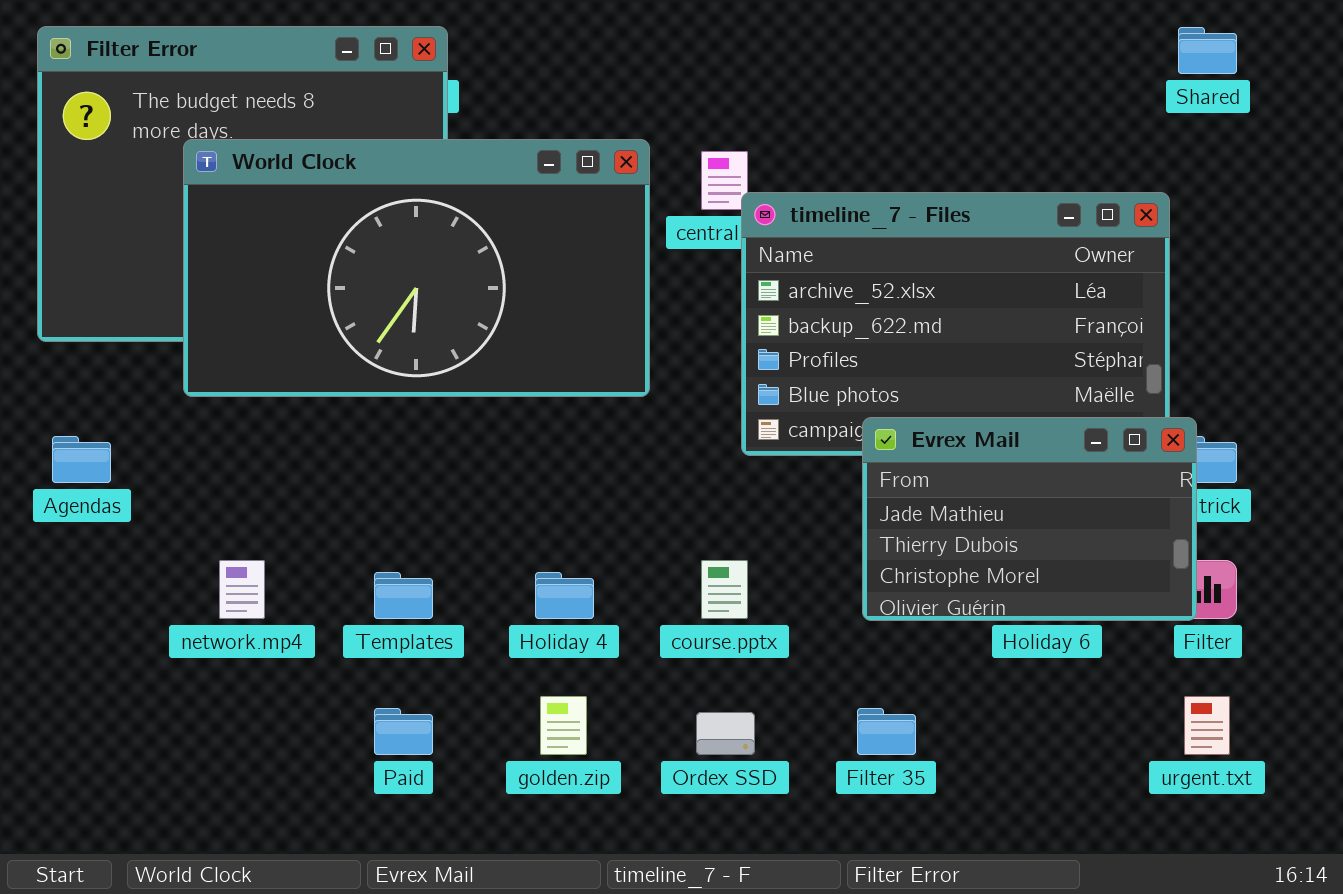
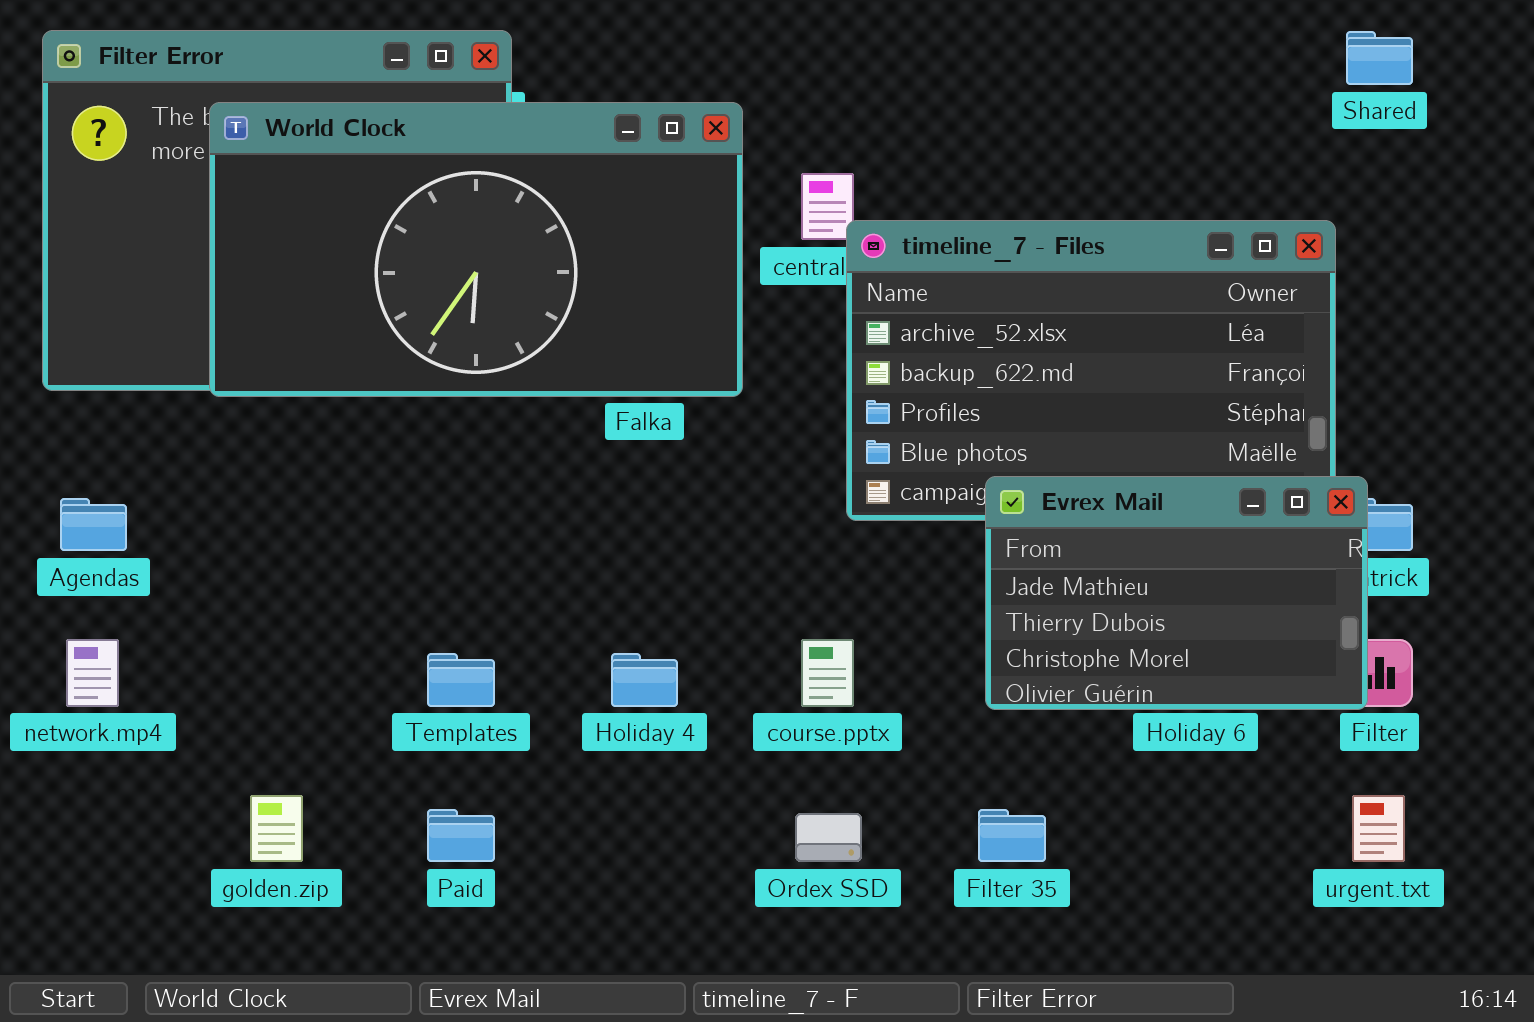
World Clock: [183,139,650,397] -> [209,102,743,397], moved
network.mp4: [219,560,265,619] -> [66,639,119,707], moved
golden.zip: [540,696,587,755] -> [250,795,303,862], moved

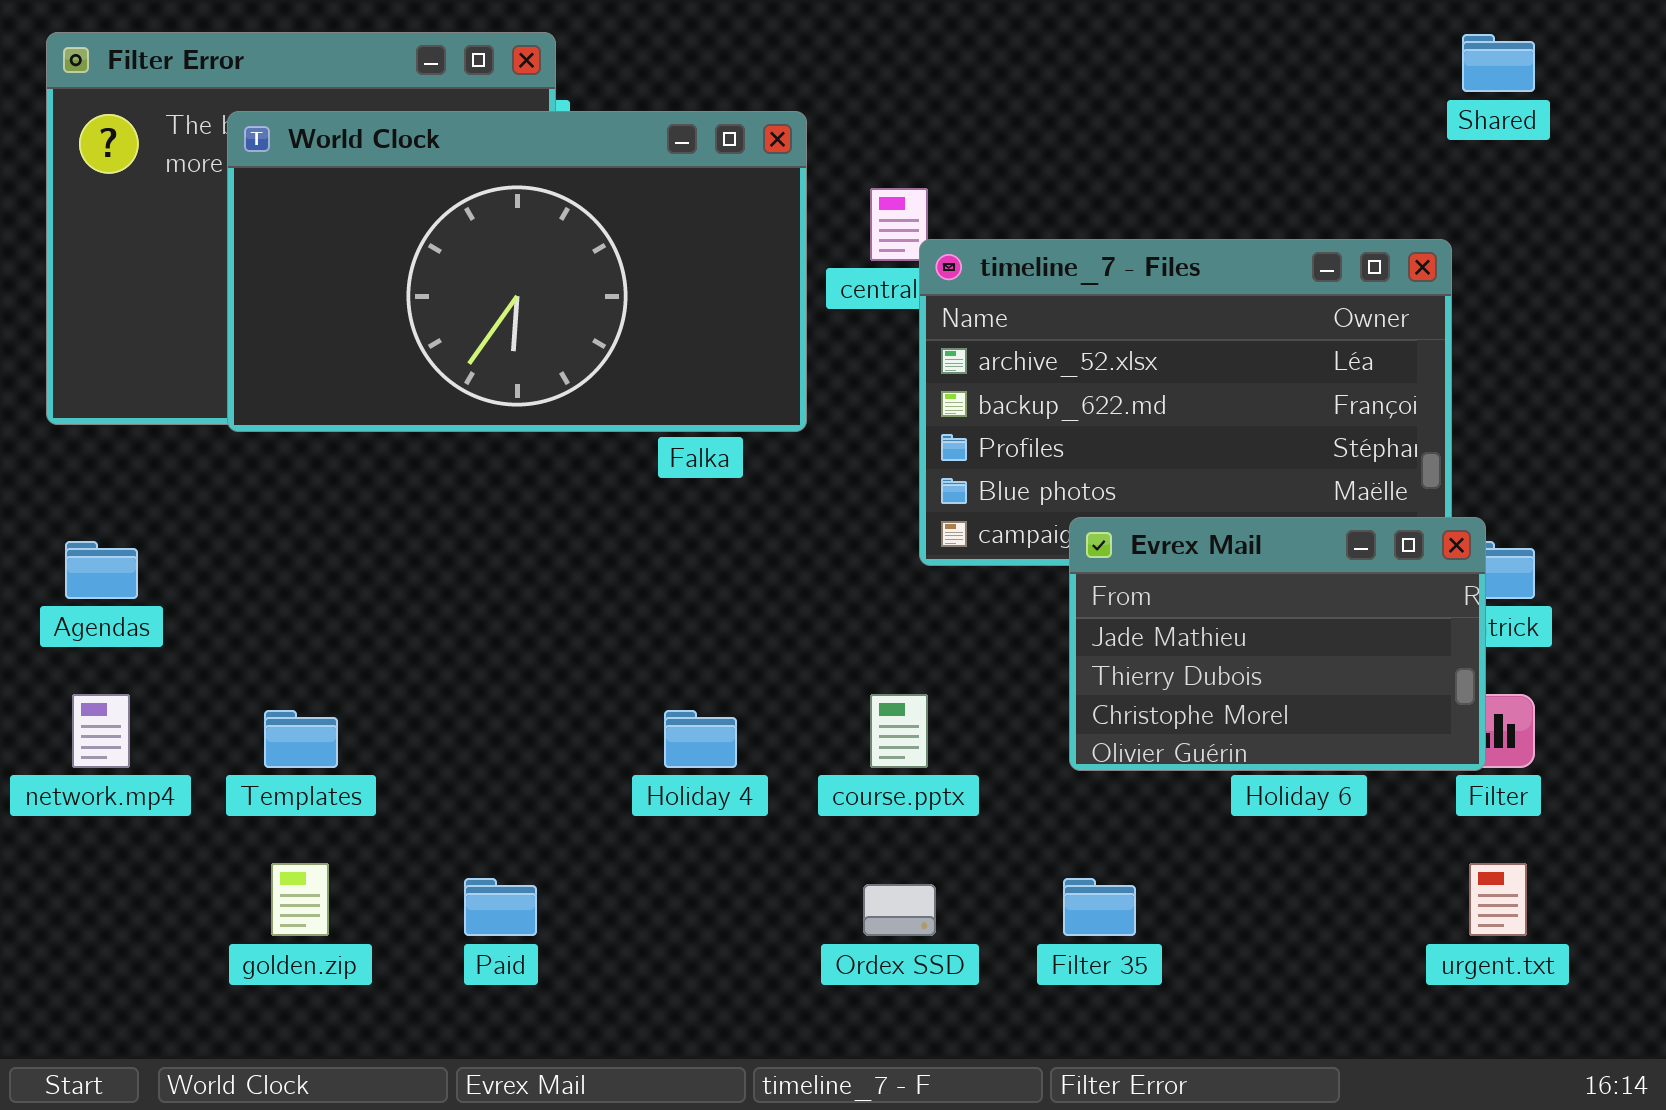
Templates: [427,653,495,707] -> [264,710,338,768], moved

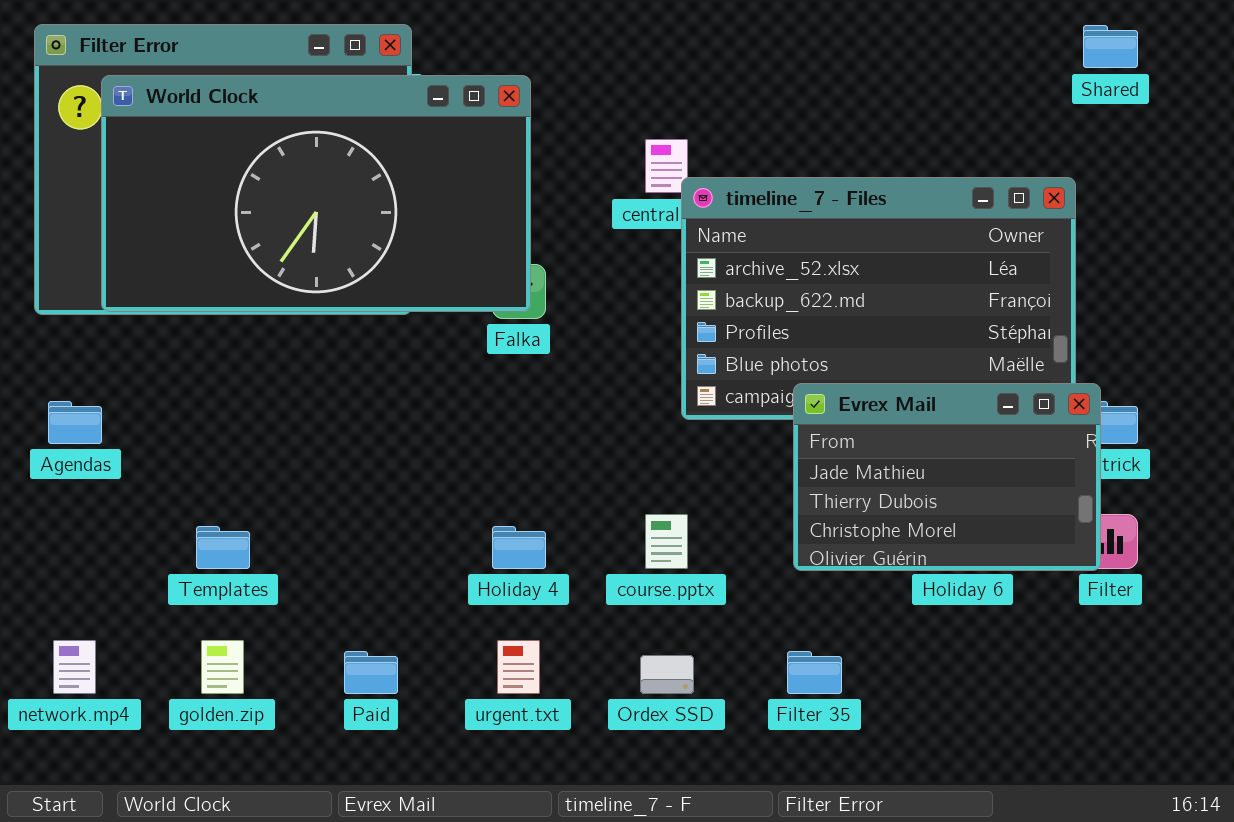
World Clock: [227,111,807,432] -> [101,75,531,312], moved
network.mp4: [72,694,130,768] -> [53,640,96,694], moved
urgent.txt: [1469,863,1527,936] -> [497,640,540,694], moved

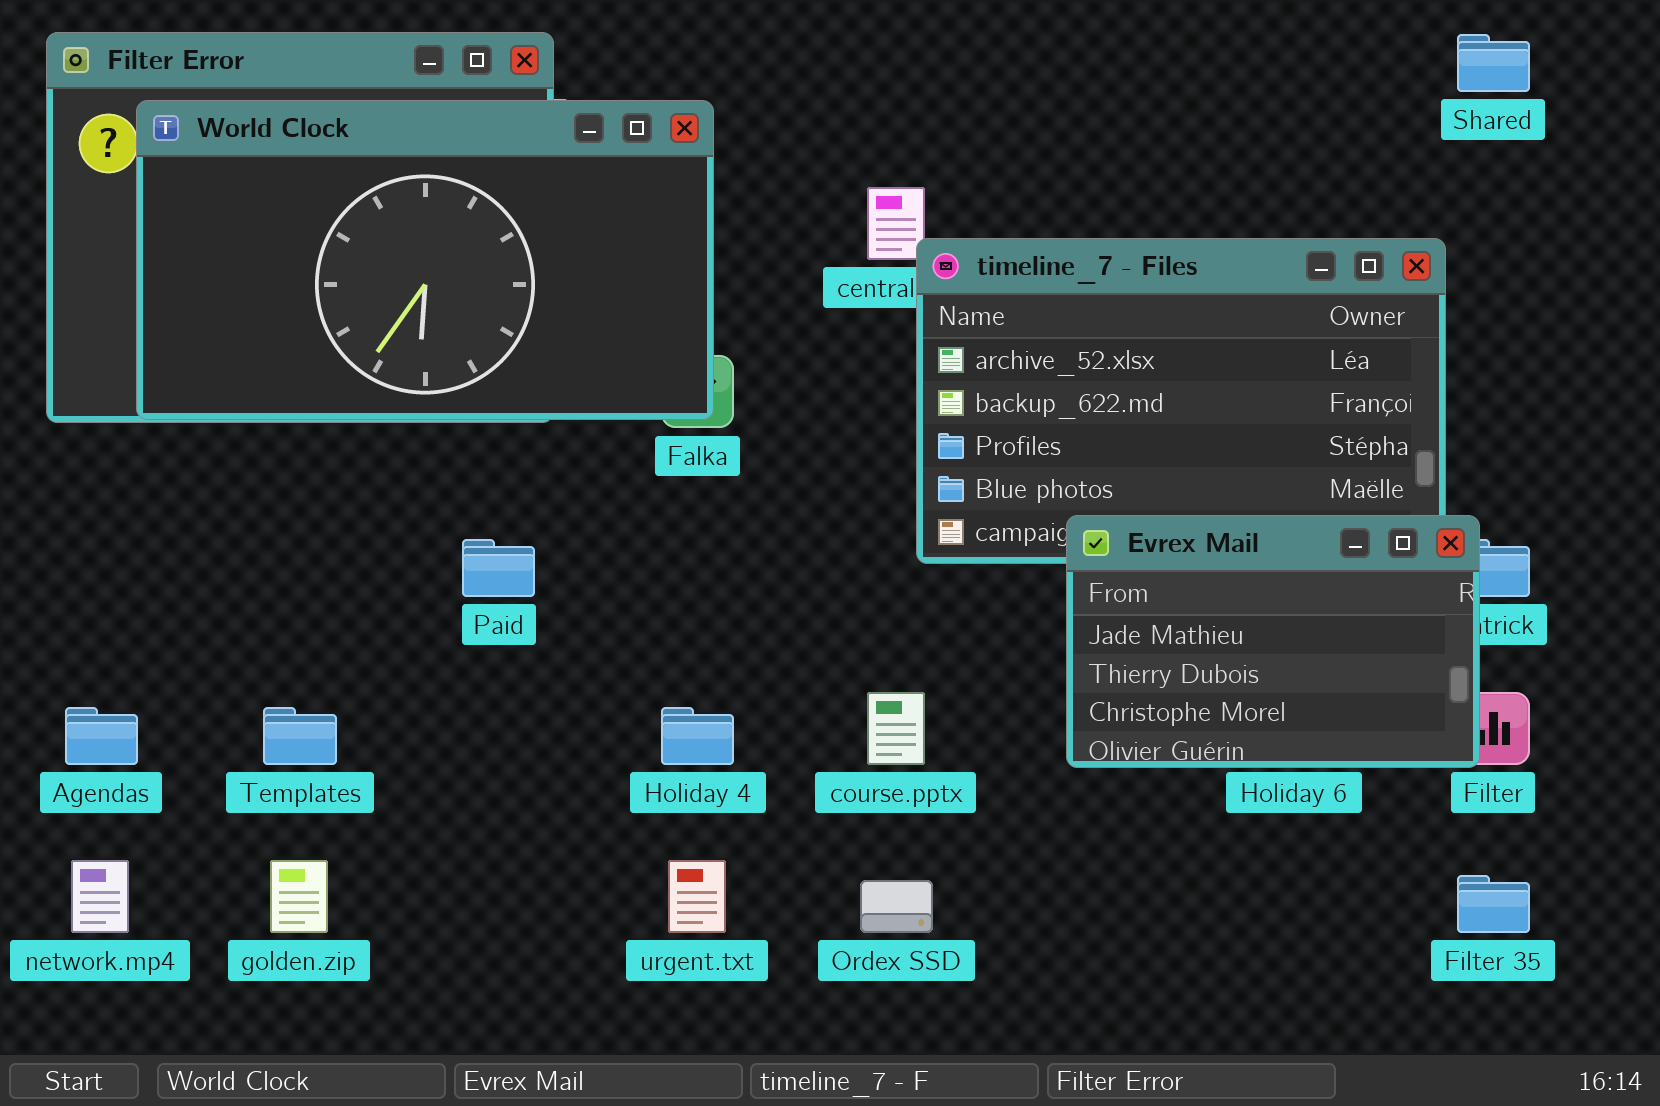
Agendas: [48,401,102,444] -> [65,707,138,765], moved
Paid: [344,651,398,694] -> [462,539,535,597], moved
Filter 35: [787,651,842,694] -> [1457,875,1530,933], moved

